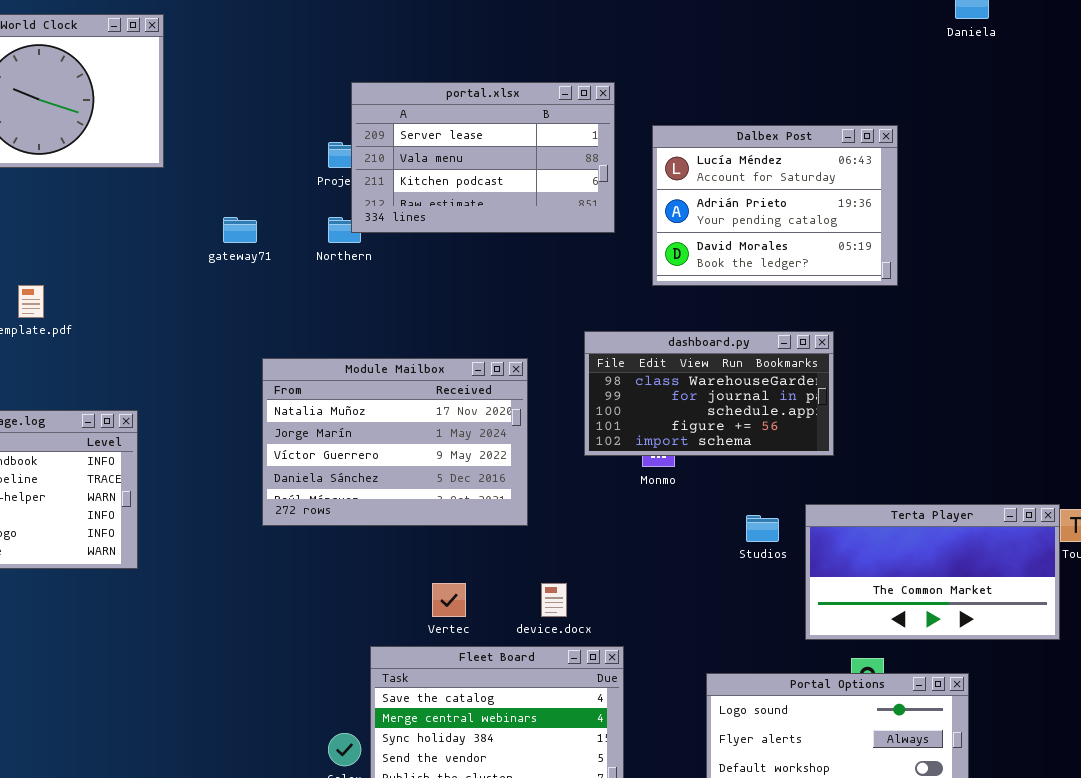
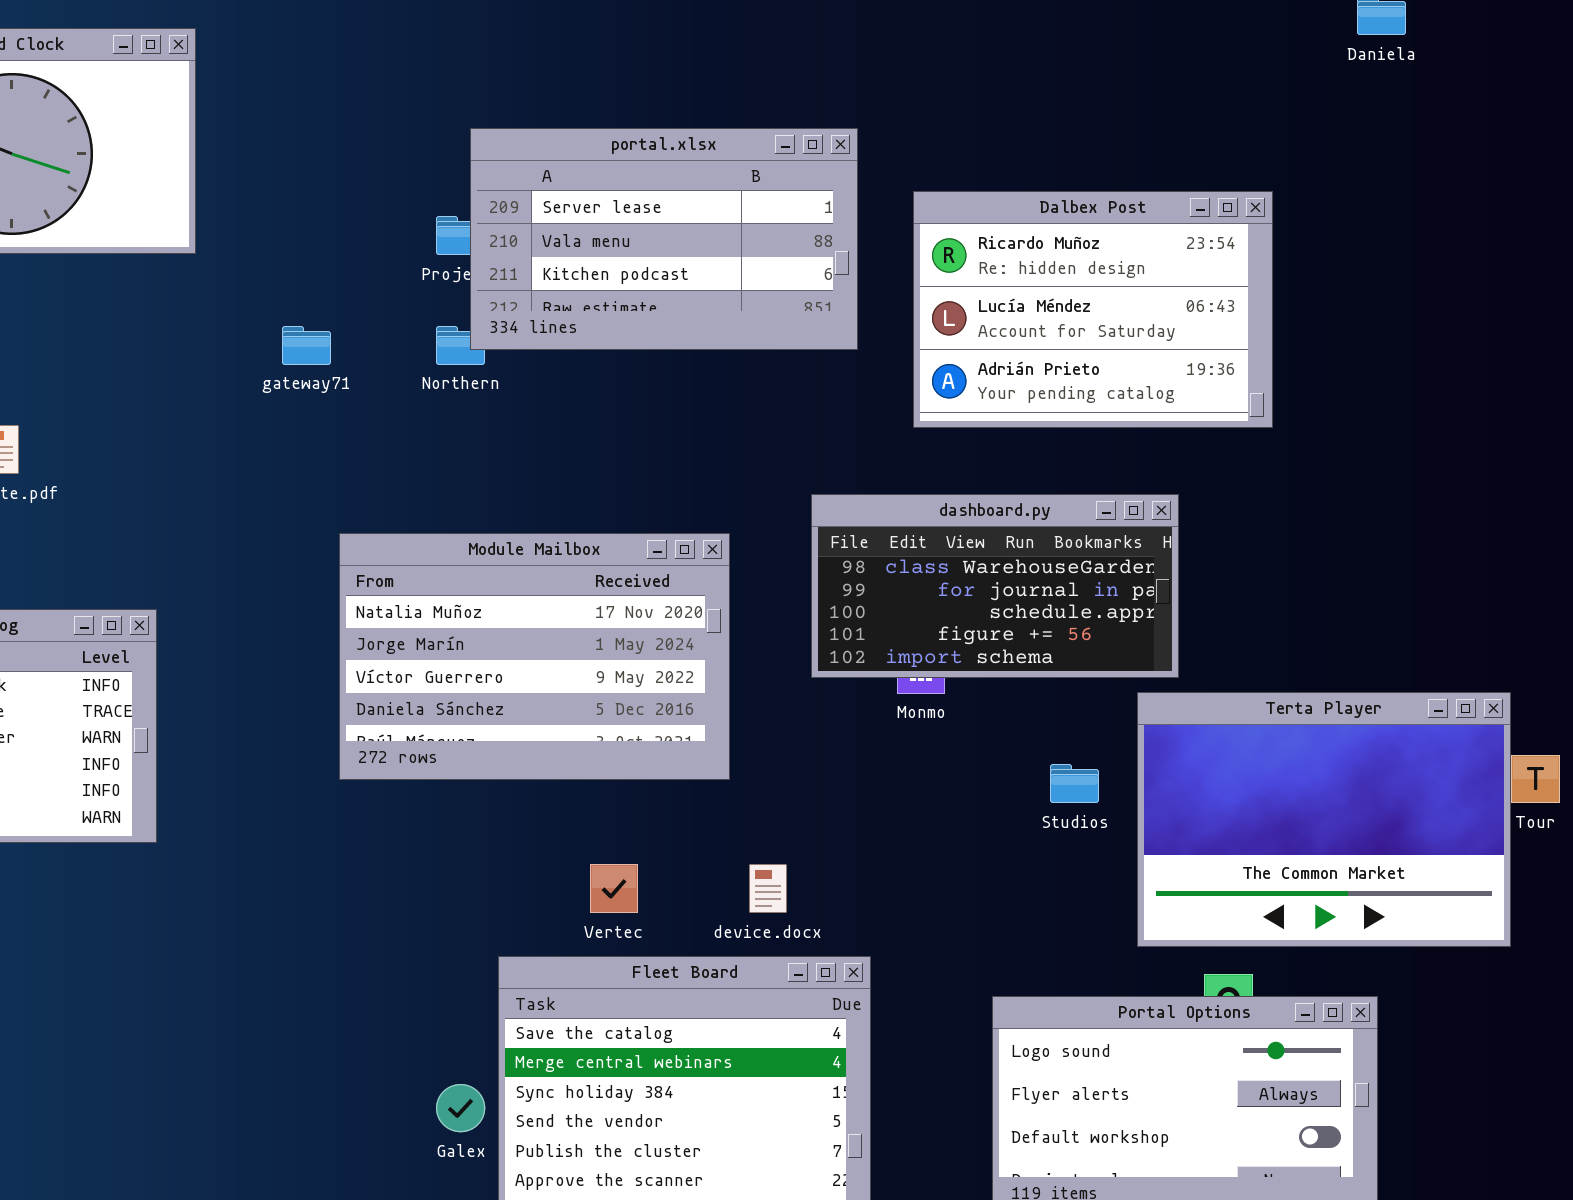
Dalbex Post: [652,125,898,286] -> [913,191,1273,428], scrolled up 1 row
Terta Player: [805,504,1060,640] -> [1137,692,1511,947], resized

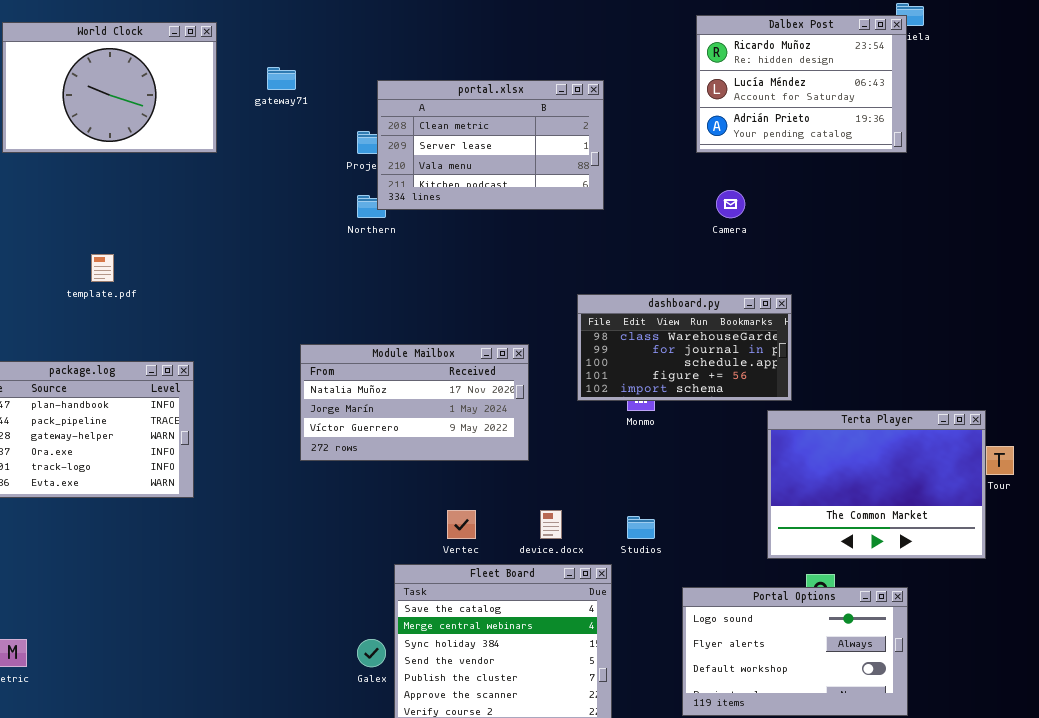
portal.xlsx: [470,128,858,350] -> [377,80,604,210], scrolled up 1 row
Dalbex Post: [913,191,1273,428] -> [696,15,907,153], moved
gateway71: [282,326,331,365] -> [267,67,296,90], moved
Module Mailbox: [339,533,730,780] -> [300,344,529,461], resized
Studios: [1050,764,1099,803] -> [627,516,655,539], moved

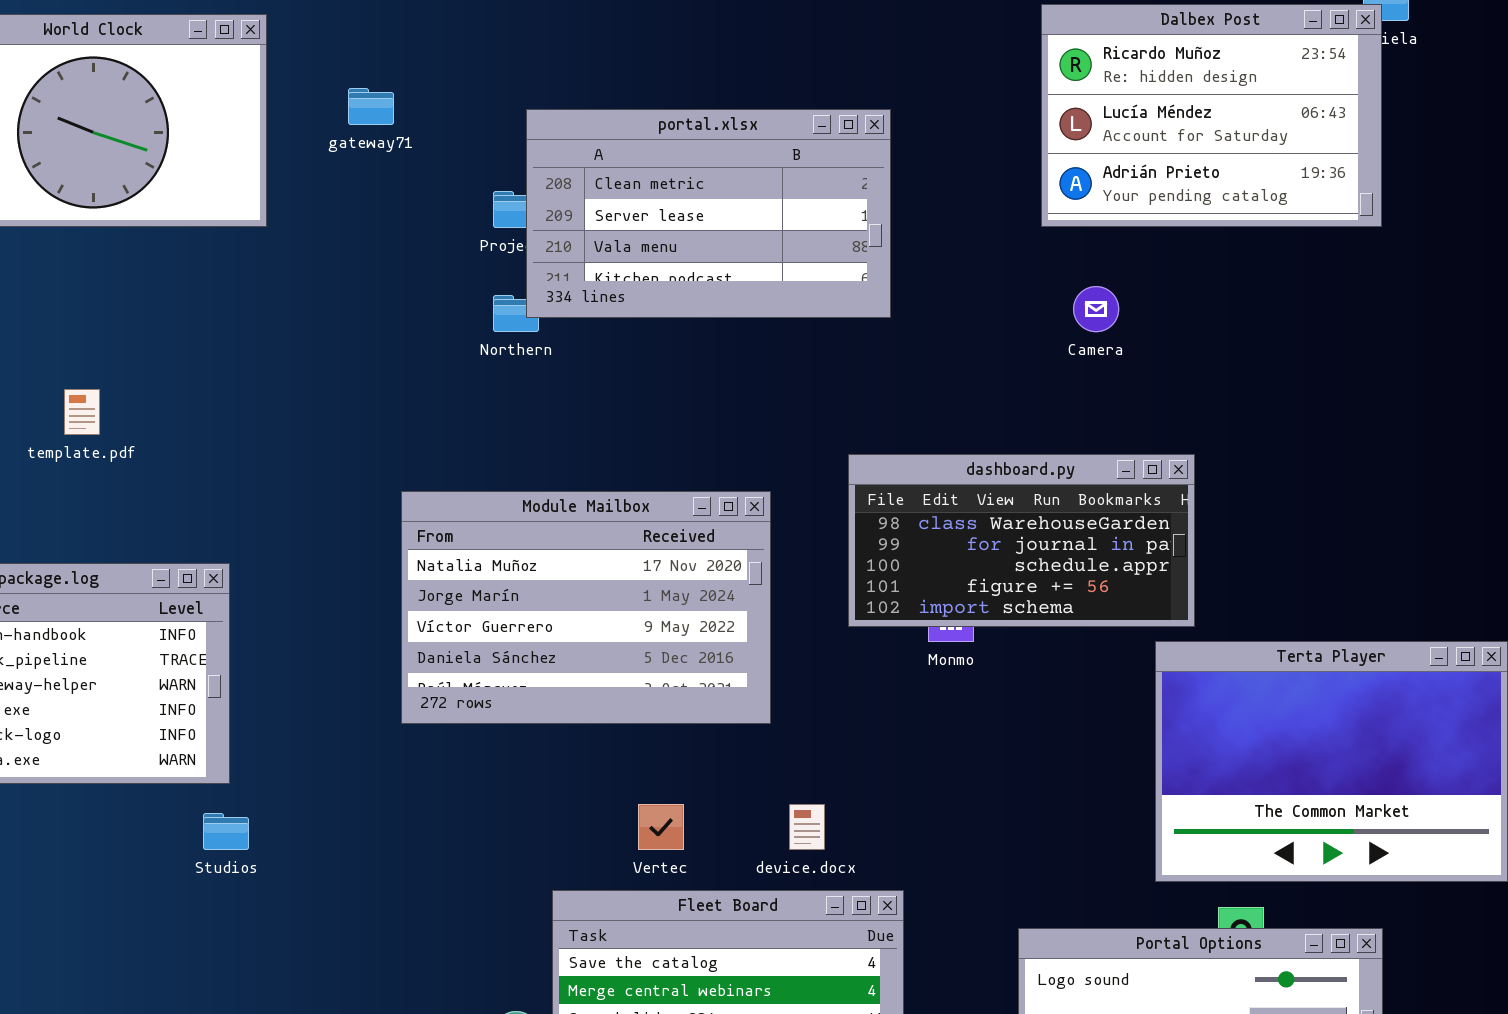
Module Mailbox: [300,344,529,461] -> [401,491,771,724], resized
Studios: [627,516,655,539] -> [203,813,249,850], moved

